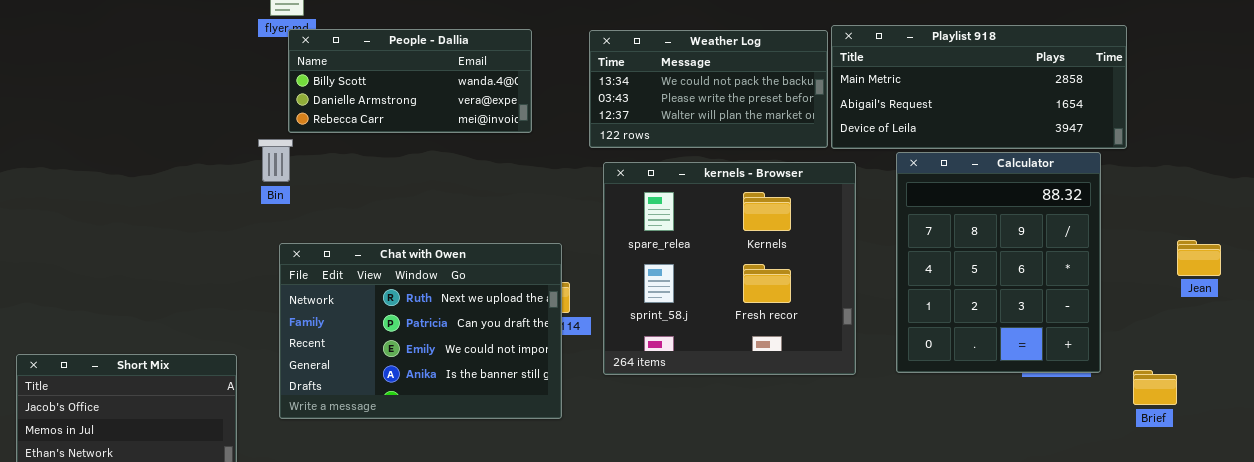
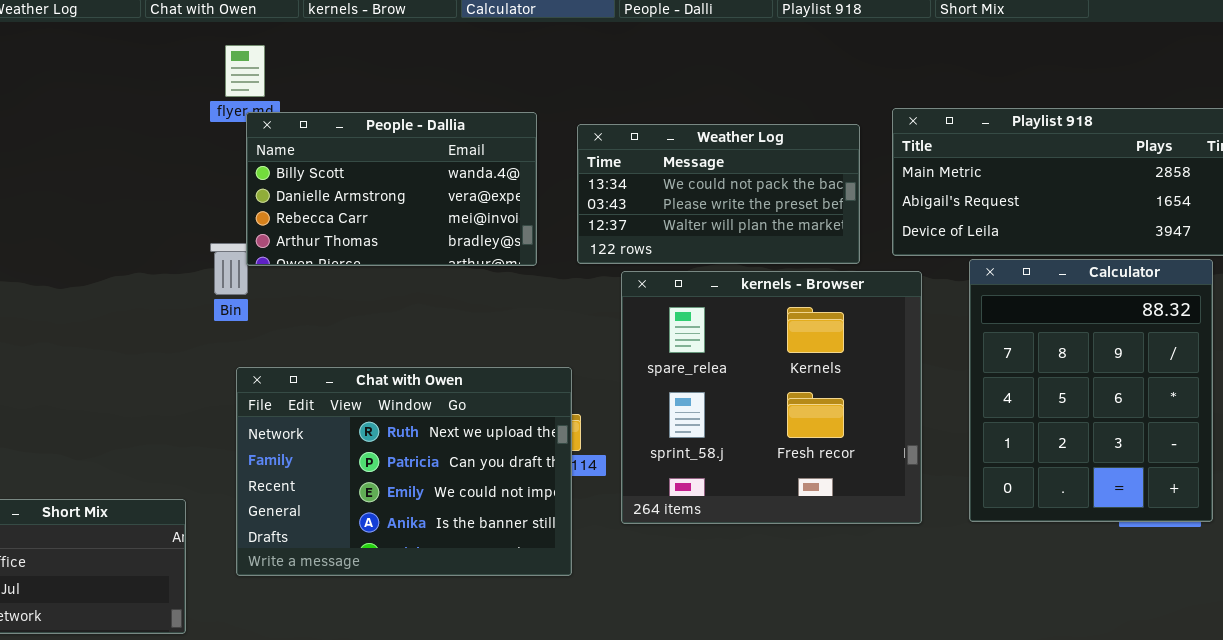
People - Dallia: [288,29,532,133] -> [246,112,537,266], resized
Weather Log: [589,30,828,148] -> [577,124,860,264], moved

